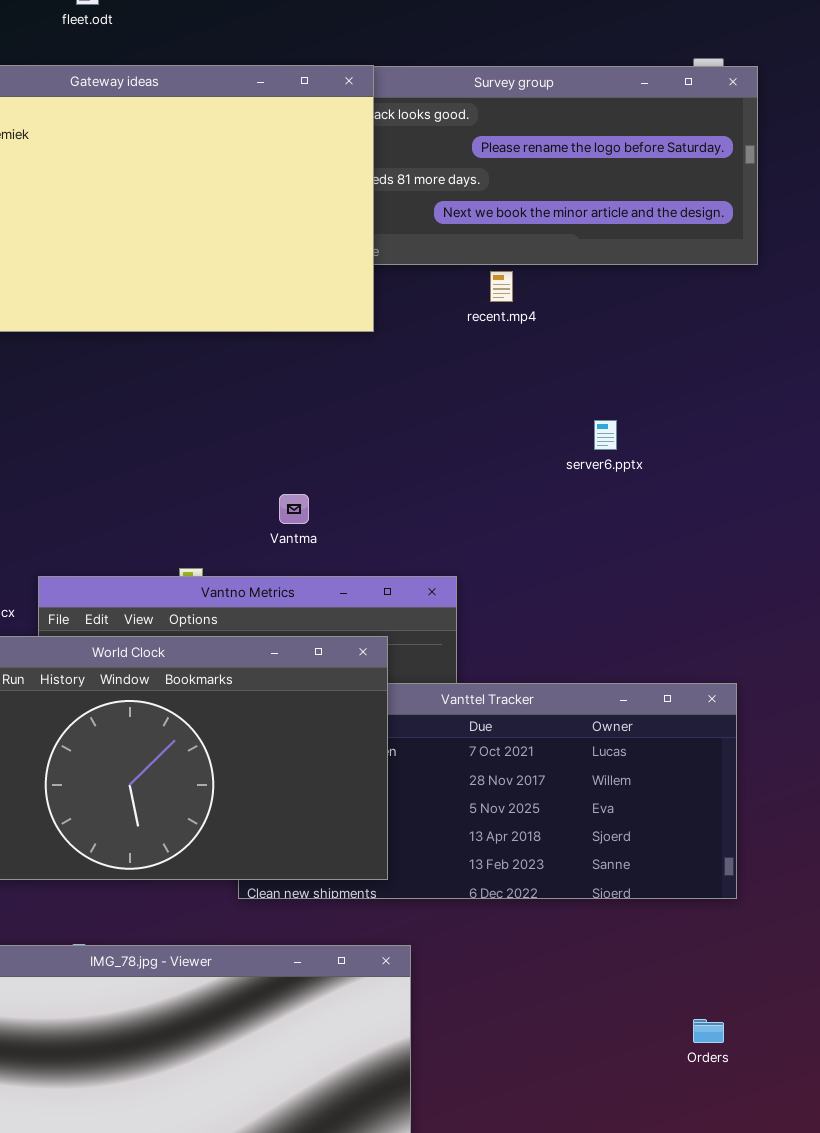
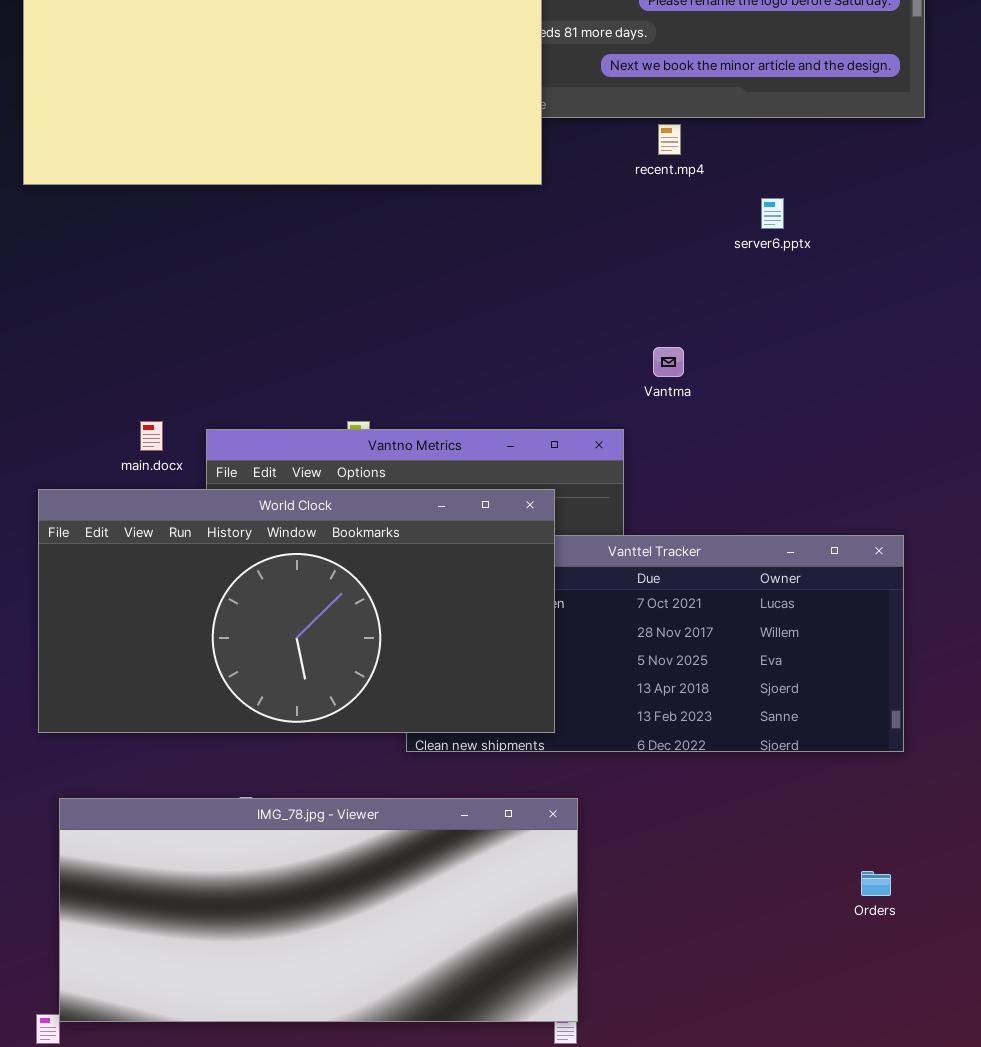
server6.pptx: [594,420,617,450] -> [761,198,784,229], moved
Vantma: [279,494,309,524] -> [653,347,684,377], moved

